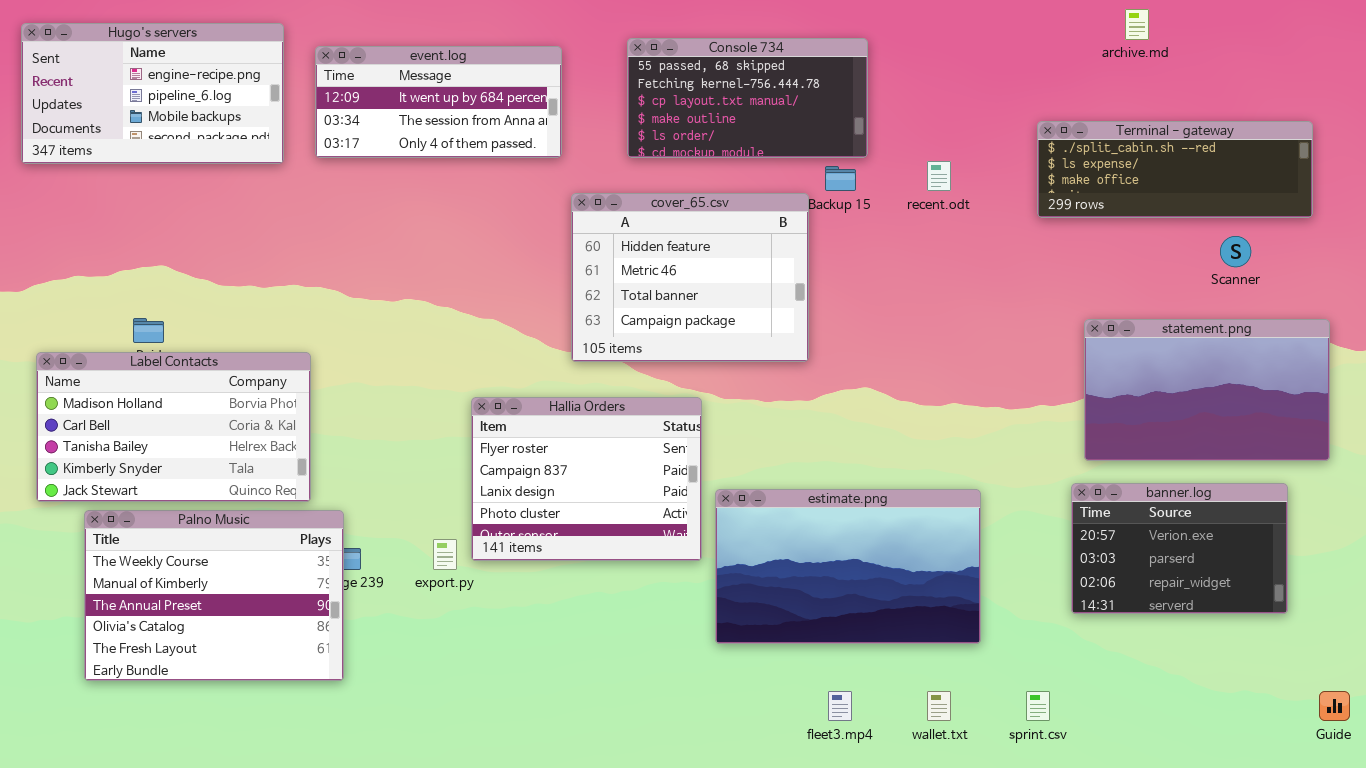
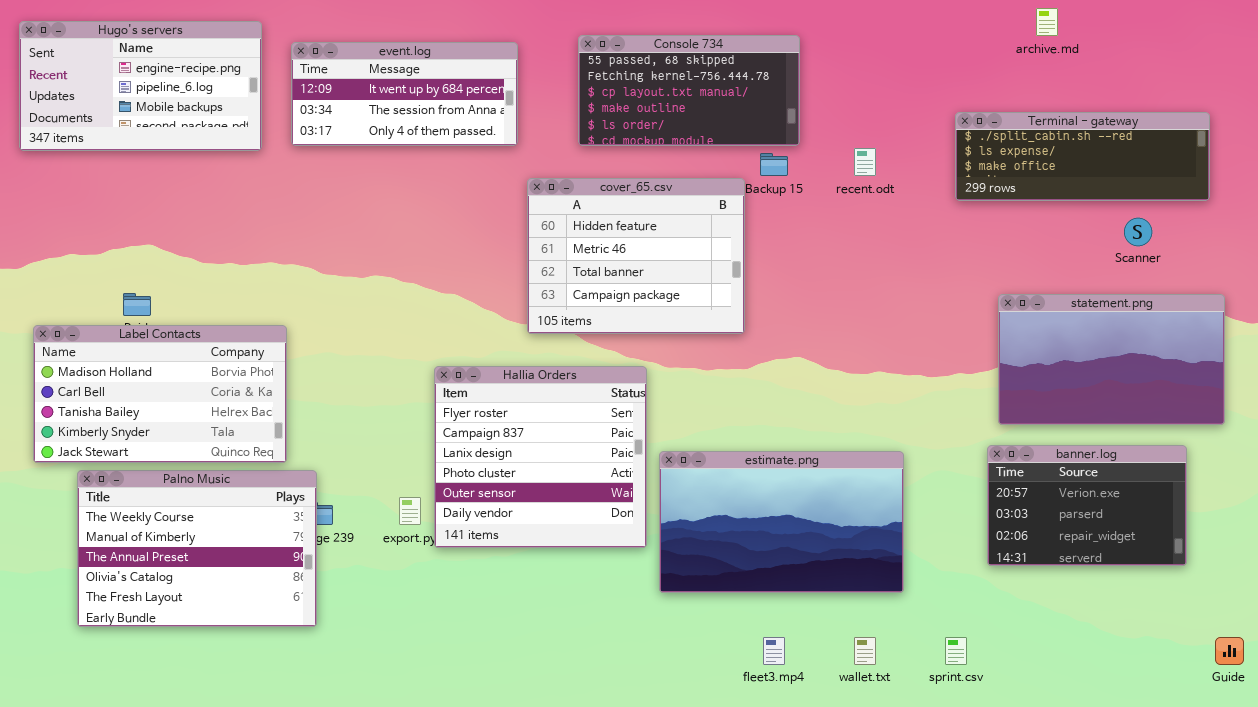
Hallia Orders: [471,397,702,561] -> [434,366,647,548], resized

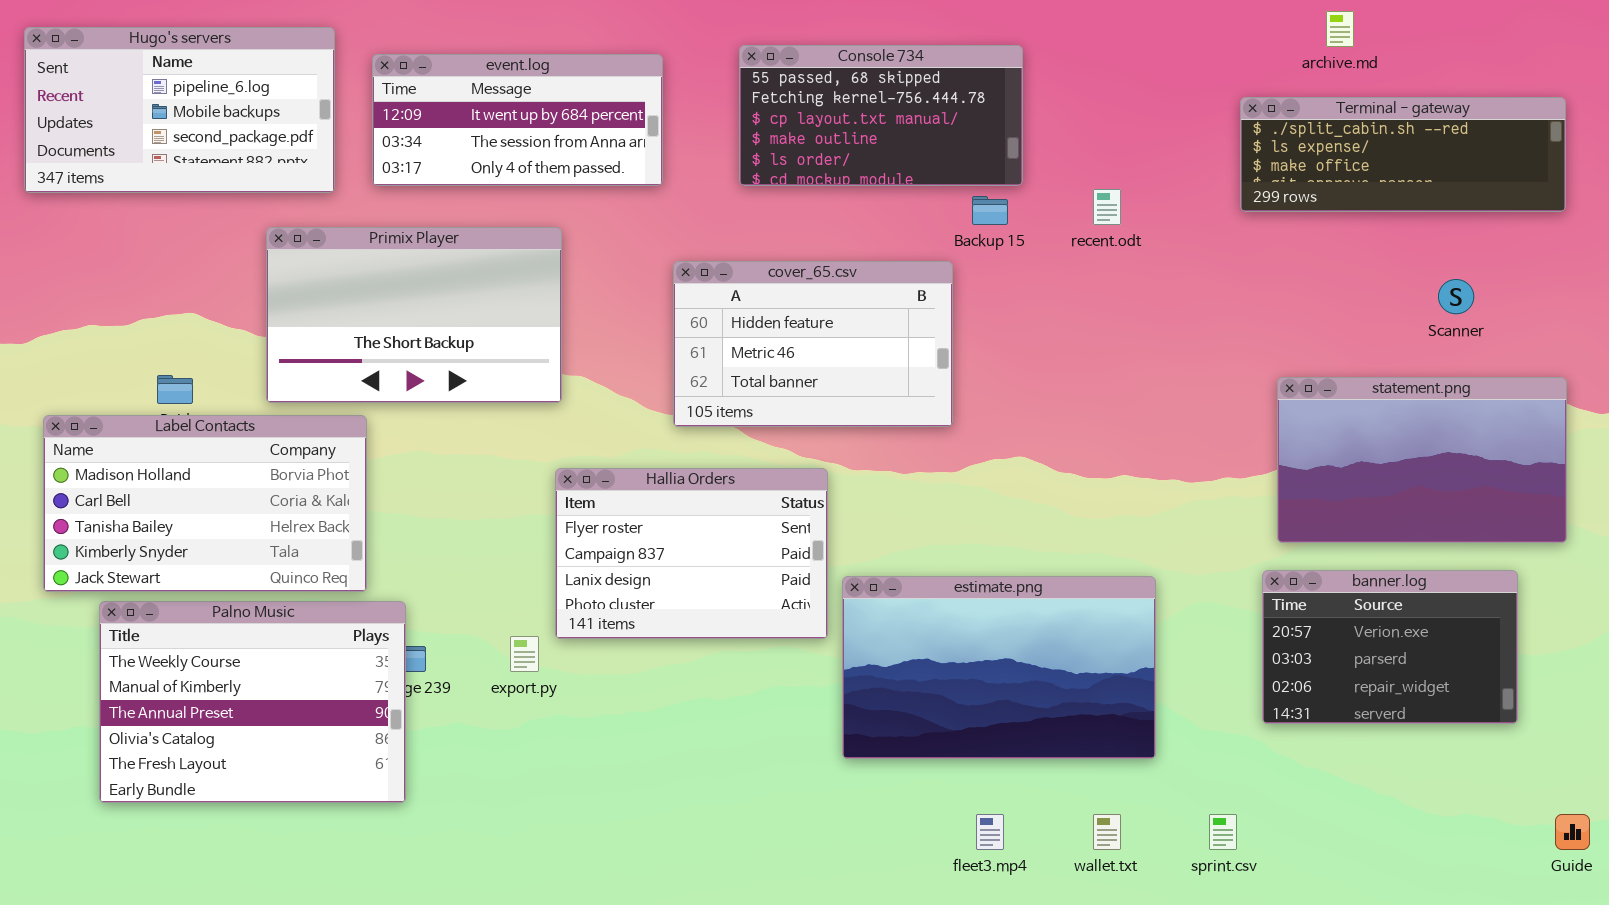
Hugo's servers: [19,21,262,151] -> [24,27,335,193], scrolled down 1 row
Terminal - gateway: [955,112,1210,201] -> [1240,97,1566,212], moved
Primix Player: none -> [266,227,562,403], opened
cover_65.csv: [527,178,745,334] -> [673,261,953,427], resized
Hallia Orders: [434,366,647,548] -> [555,468,828,639], resized

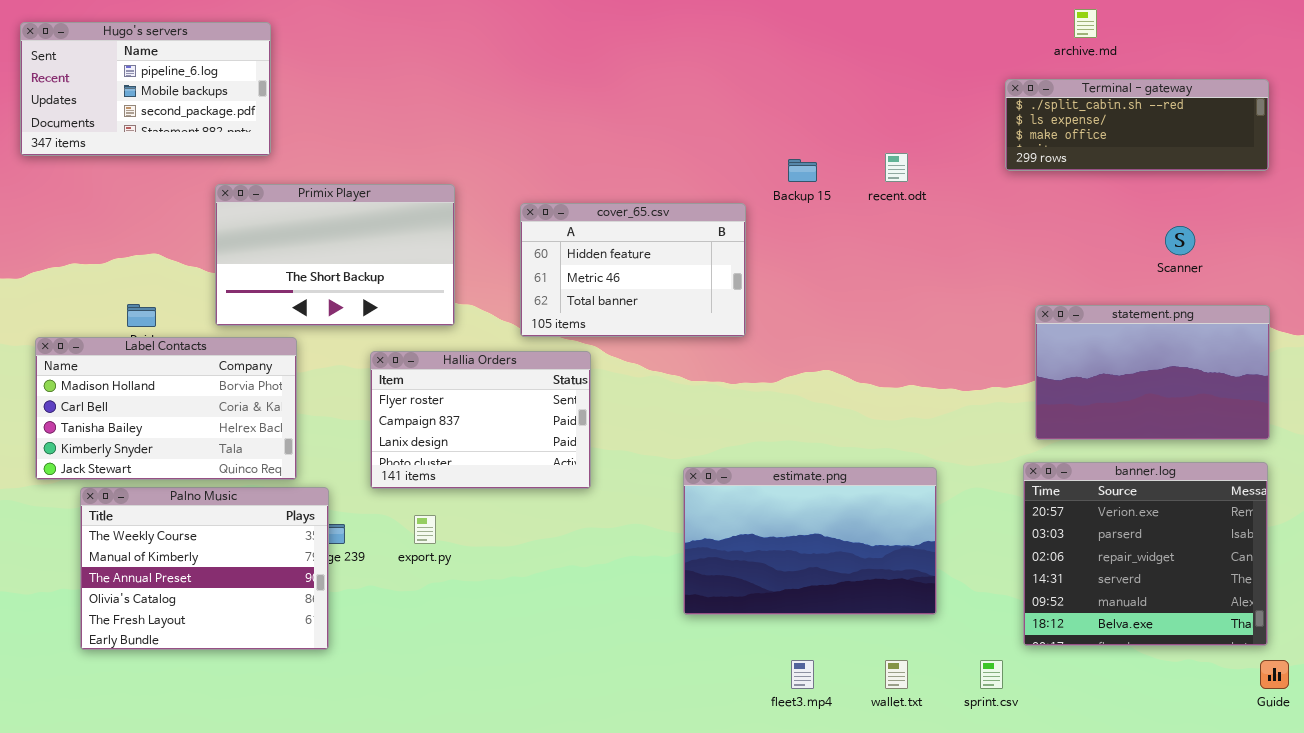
Console 734: [739,45,1023,186] -> none, closed
event.log: [372,54,663,186] -> none, closed
cover_65.csv: [673,261,953,427] -> [520,203,746,337], moved
Hallia Orders: [555,468,828,639] -> [370,351,591,489], moved
banner.log: [1262,570,1518,724] -> [1023,462,1268,646], resized

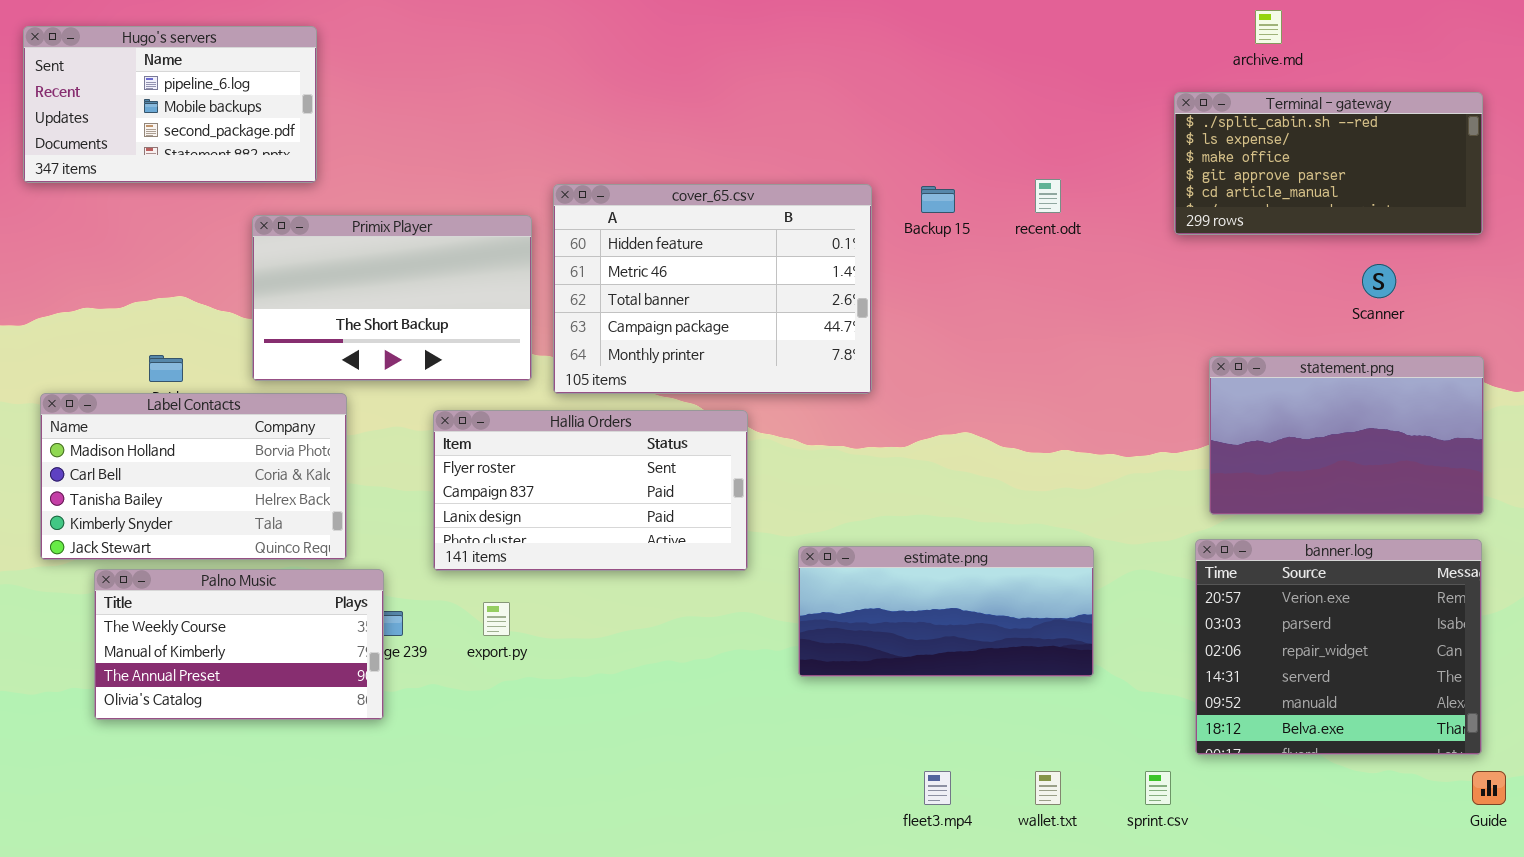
Terminal - gateway: [1005,79,1269,171] -> [1174,92,1483,235], resized
cover_65.csv: [520,203,746,337] -> [553,184,872,394], resized
Hallia Orders: [370,351,591,489] -> [433,410,748,571], resized
estimate.png: [683,467,937,615] -> [798,546,1094,677], resized
Palno Music: [80,487,329,650] -> [94,569,384,720], resized

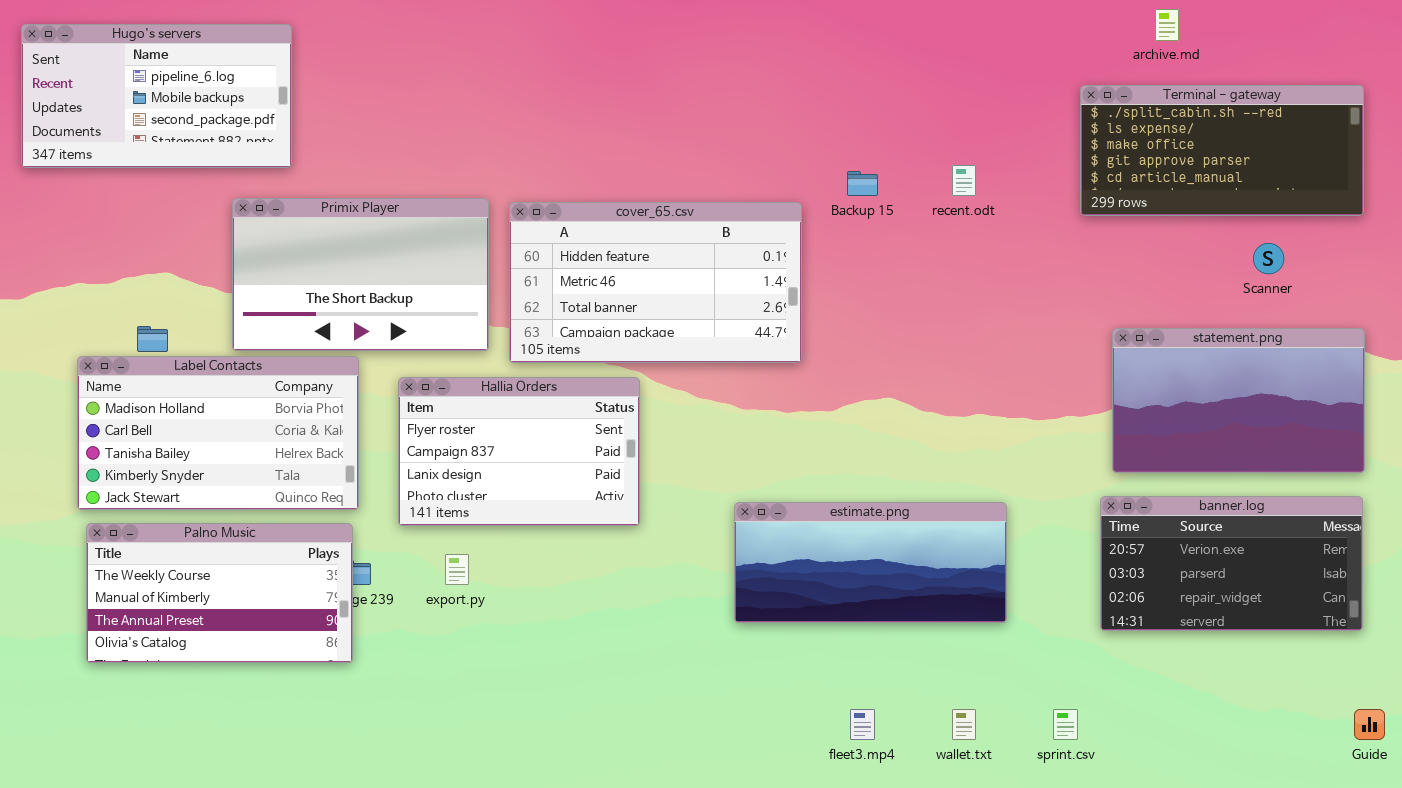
cover_65.csv: [553,184,872,394] -> [509,202,802,363], resized
Label Contacts: [40,393,347,560] -> [77,356,359,510], moved
Hallia Orders: [433,410,748,571] -> [398,377,640,526], resized
banner.log: [1195,539,1482,755] -> [1100,496,1363,631], resized

